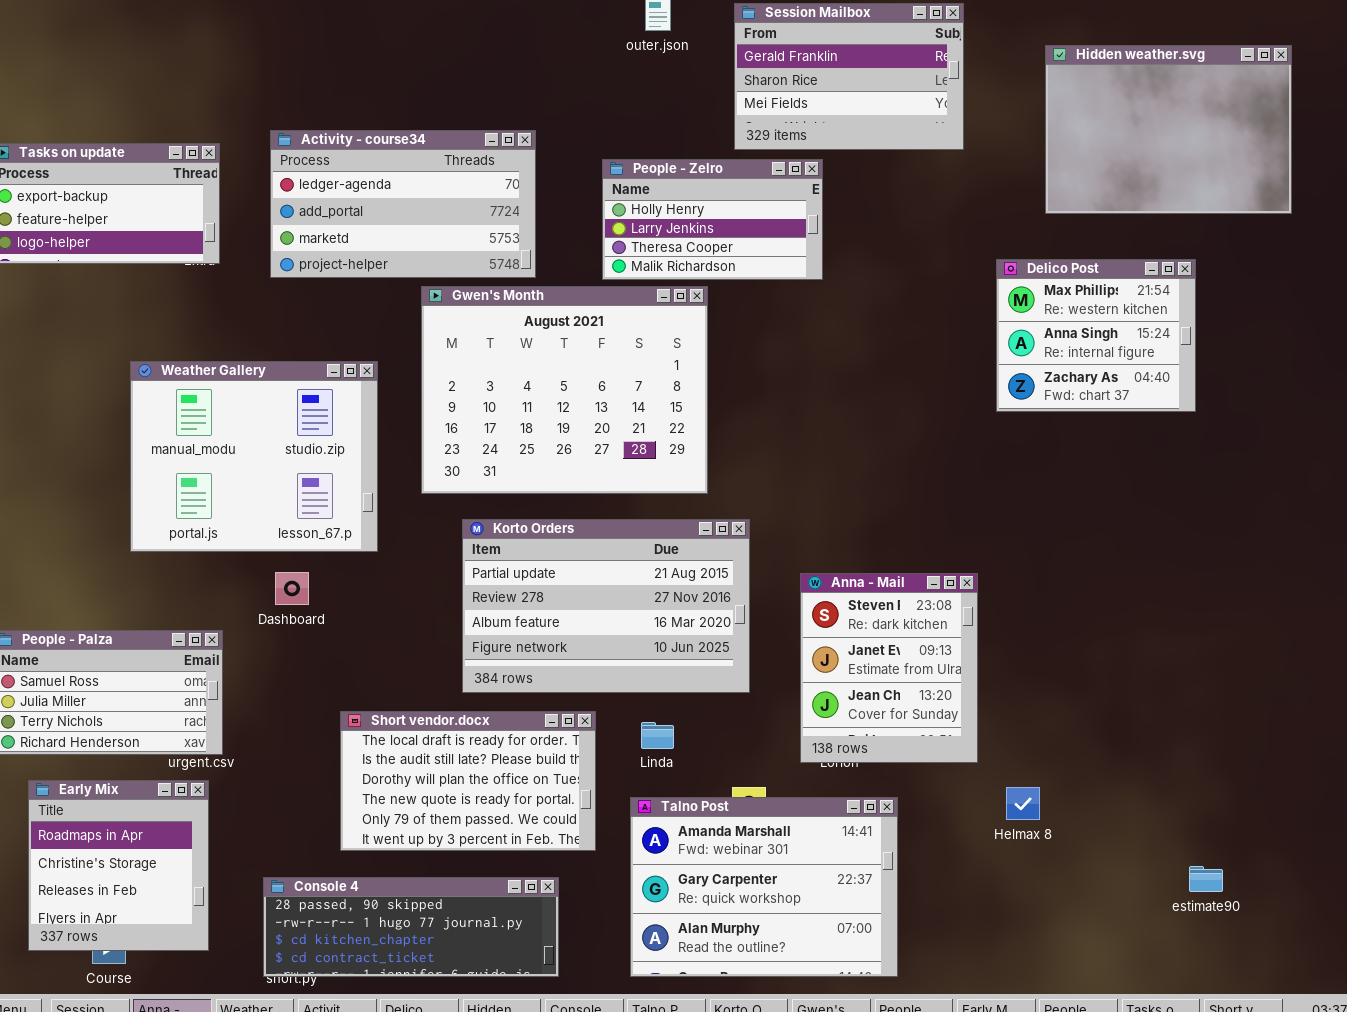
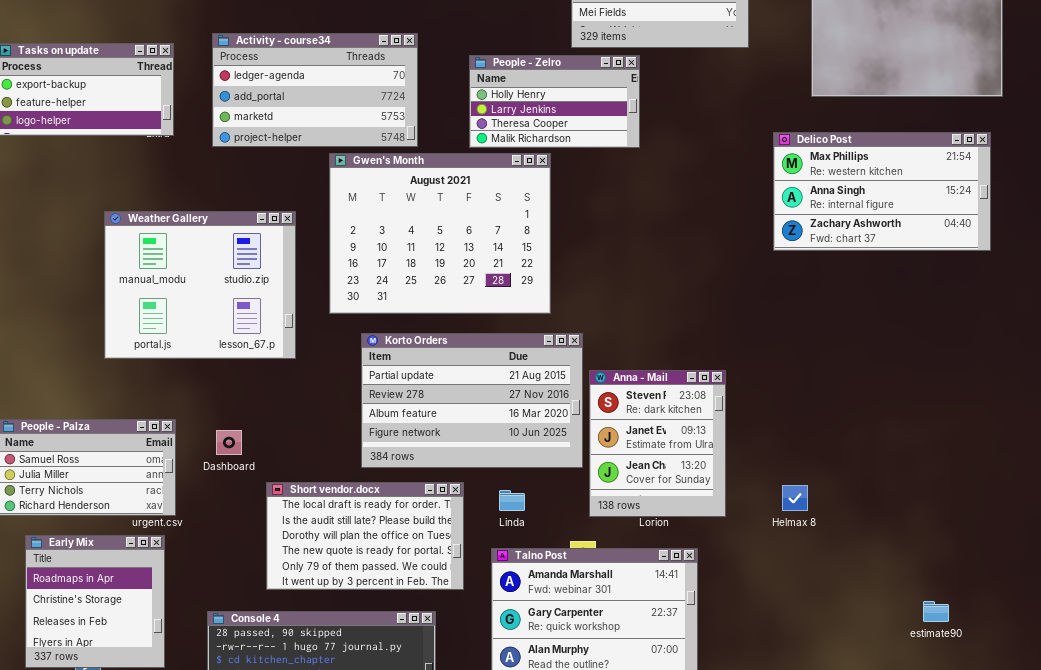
Delico Post: [996,259,1196,412] -> [773,132,991,251], resized
Dashboard: [275,572,309,605] -> [216,430,242,455], moved
Anna - Mail: [800,573,978,763] -> [589,370,726,517], moved
Helmax 8: [1006,787,1040,820] -> [782,485,808,511], moved

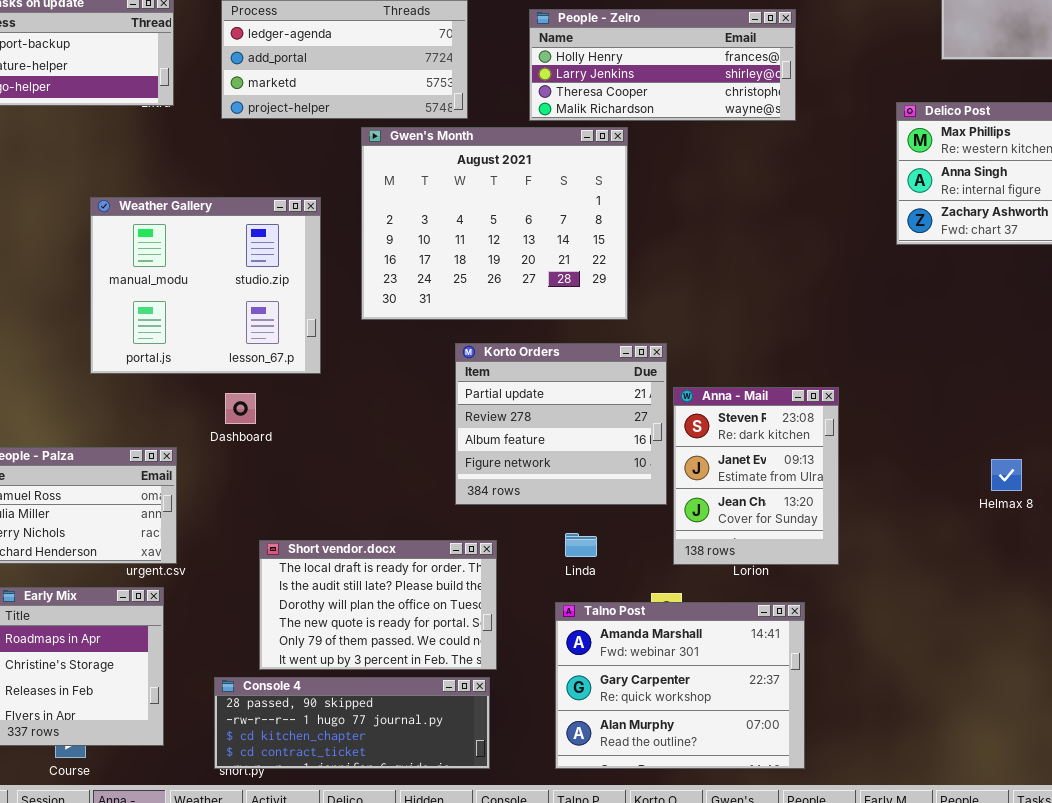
People - Zelro: [469,55,640,148] -> [529,9,796,121], resized
Korto Orders: [361,333,583,468] -> [455,343,667,505], resized
Dashboard: [216,430,242,455] -> [225,393,256,424], moved
Short vendor.docx: [266,482,464,590] -> [259,540,497,670], moved
Helmax 8: [782,485,808,511] -> [991,459,1022,491], moved

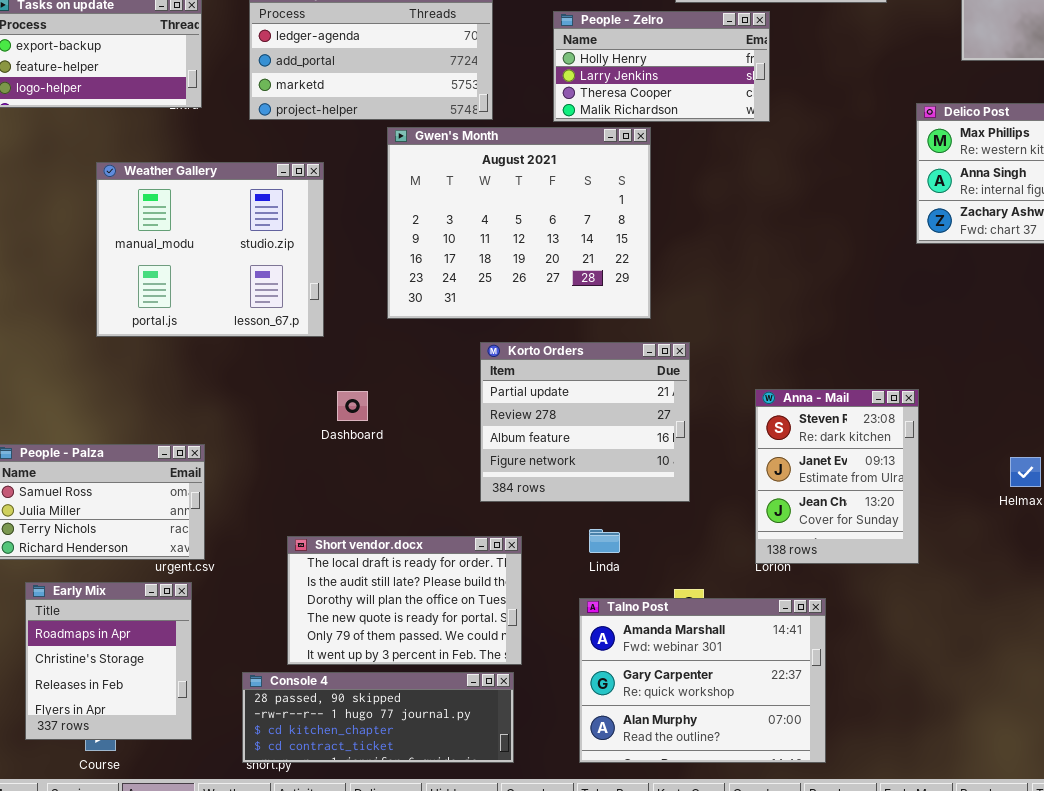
People - Zelro: [529,9,796,121] -> [553,11,770,122], resized
Weather Gallery: [90,197,321,374] -> [96,162,324,337], moved
Anna - Mail: [673,387,839,565] -> [755,389,919,564], moved
Dashboard: [225,393,256,424] -> [337,391,368,421], moved

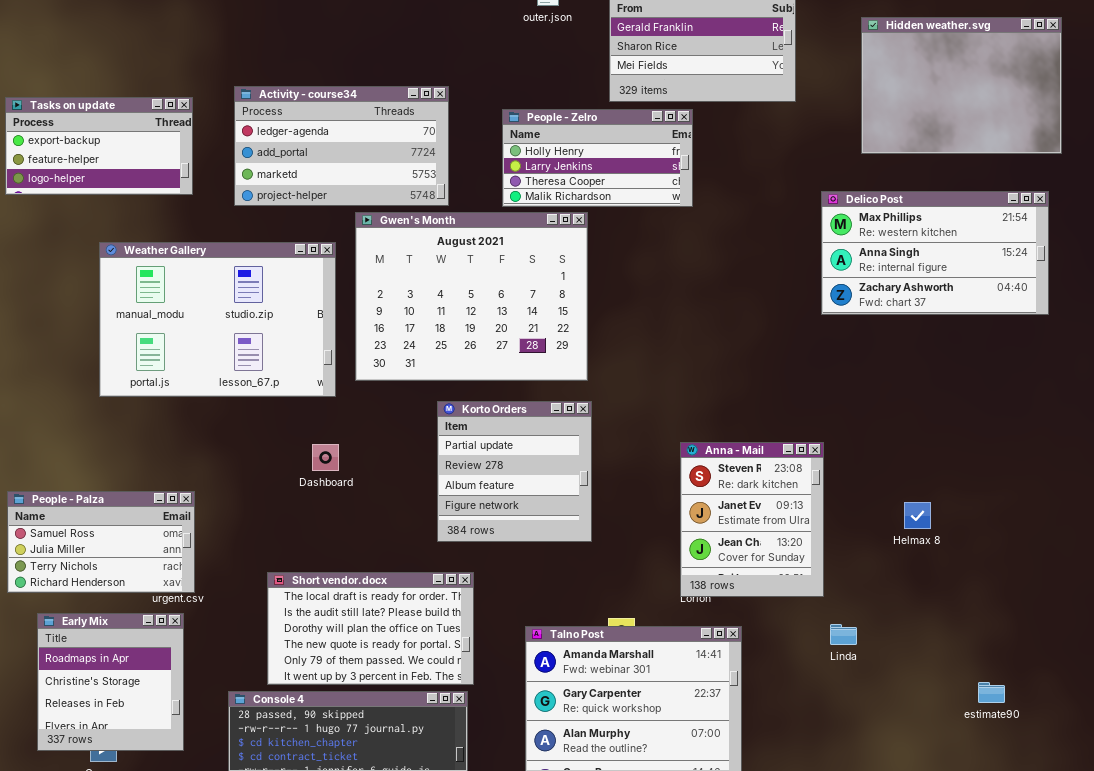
Weather Gallery: [96,162,324,337] -> [99,242,336,397], resized
Korto Orders: [480,342,690,502] -> [437,401,592,542], resized
Linda: [589,529,620,553] -> [830,624,857,645], moved

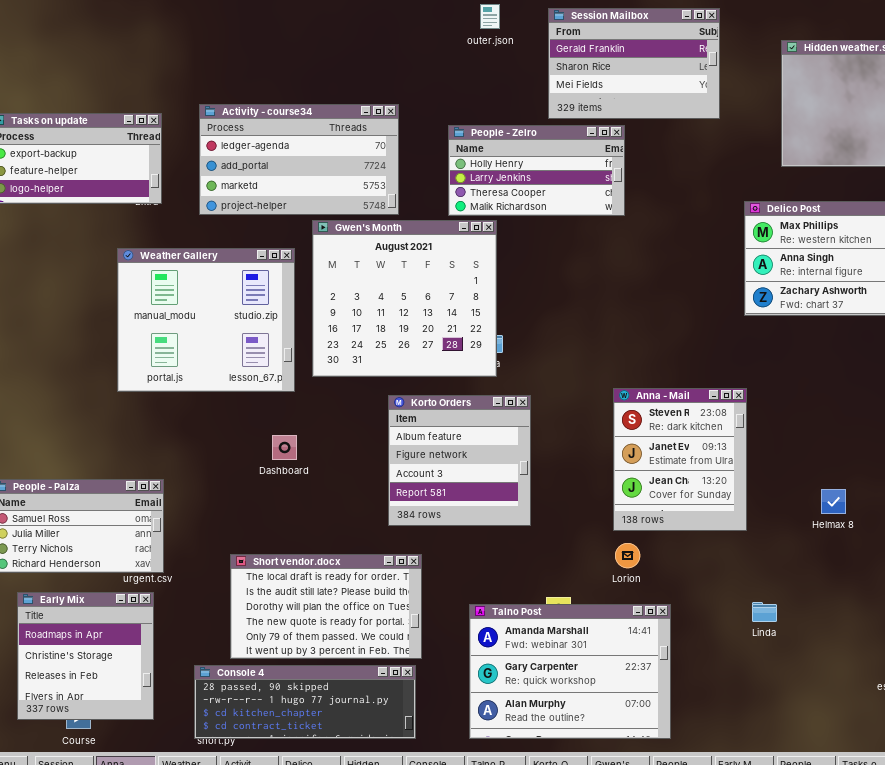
Gwen's Month: [355,212,588,381] -> [312,220,497,377], resized
Weather Gallery: [99,242,336,397] -> [117,248,295,392], resized
Korto Orders: [437,401,592,542] -> [388,395,531,526], scrolled down 2 rows
Anna - Mail: [680,442,824,597] -> [613,388,747,531], moved

